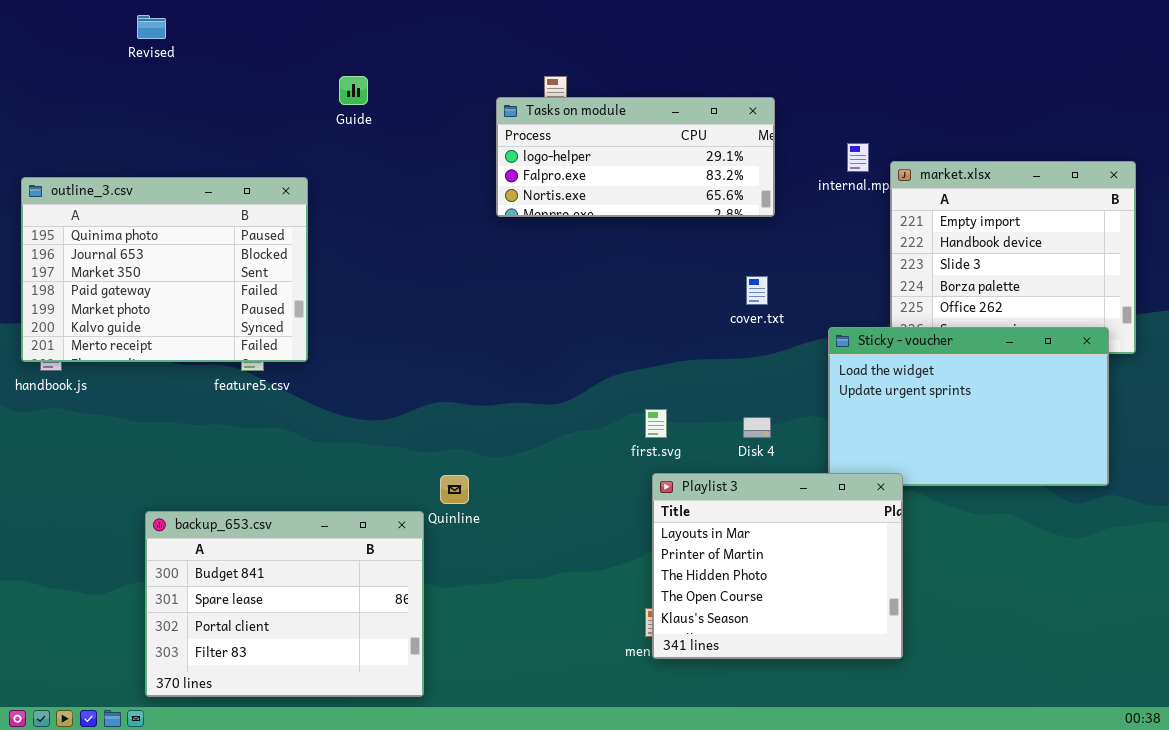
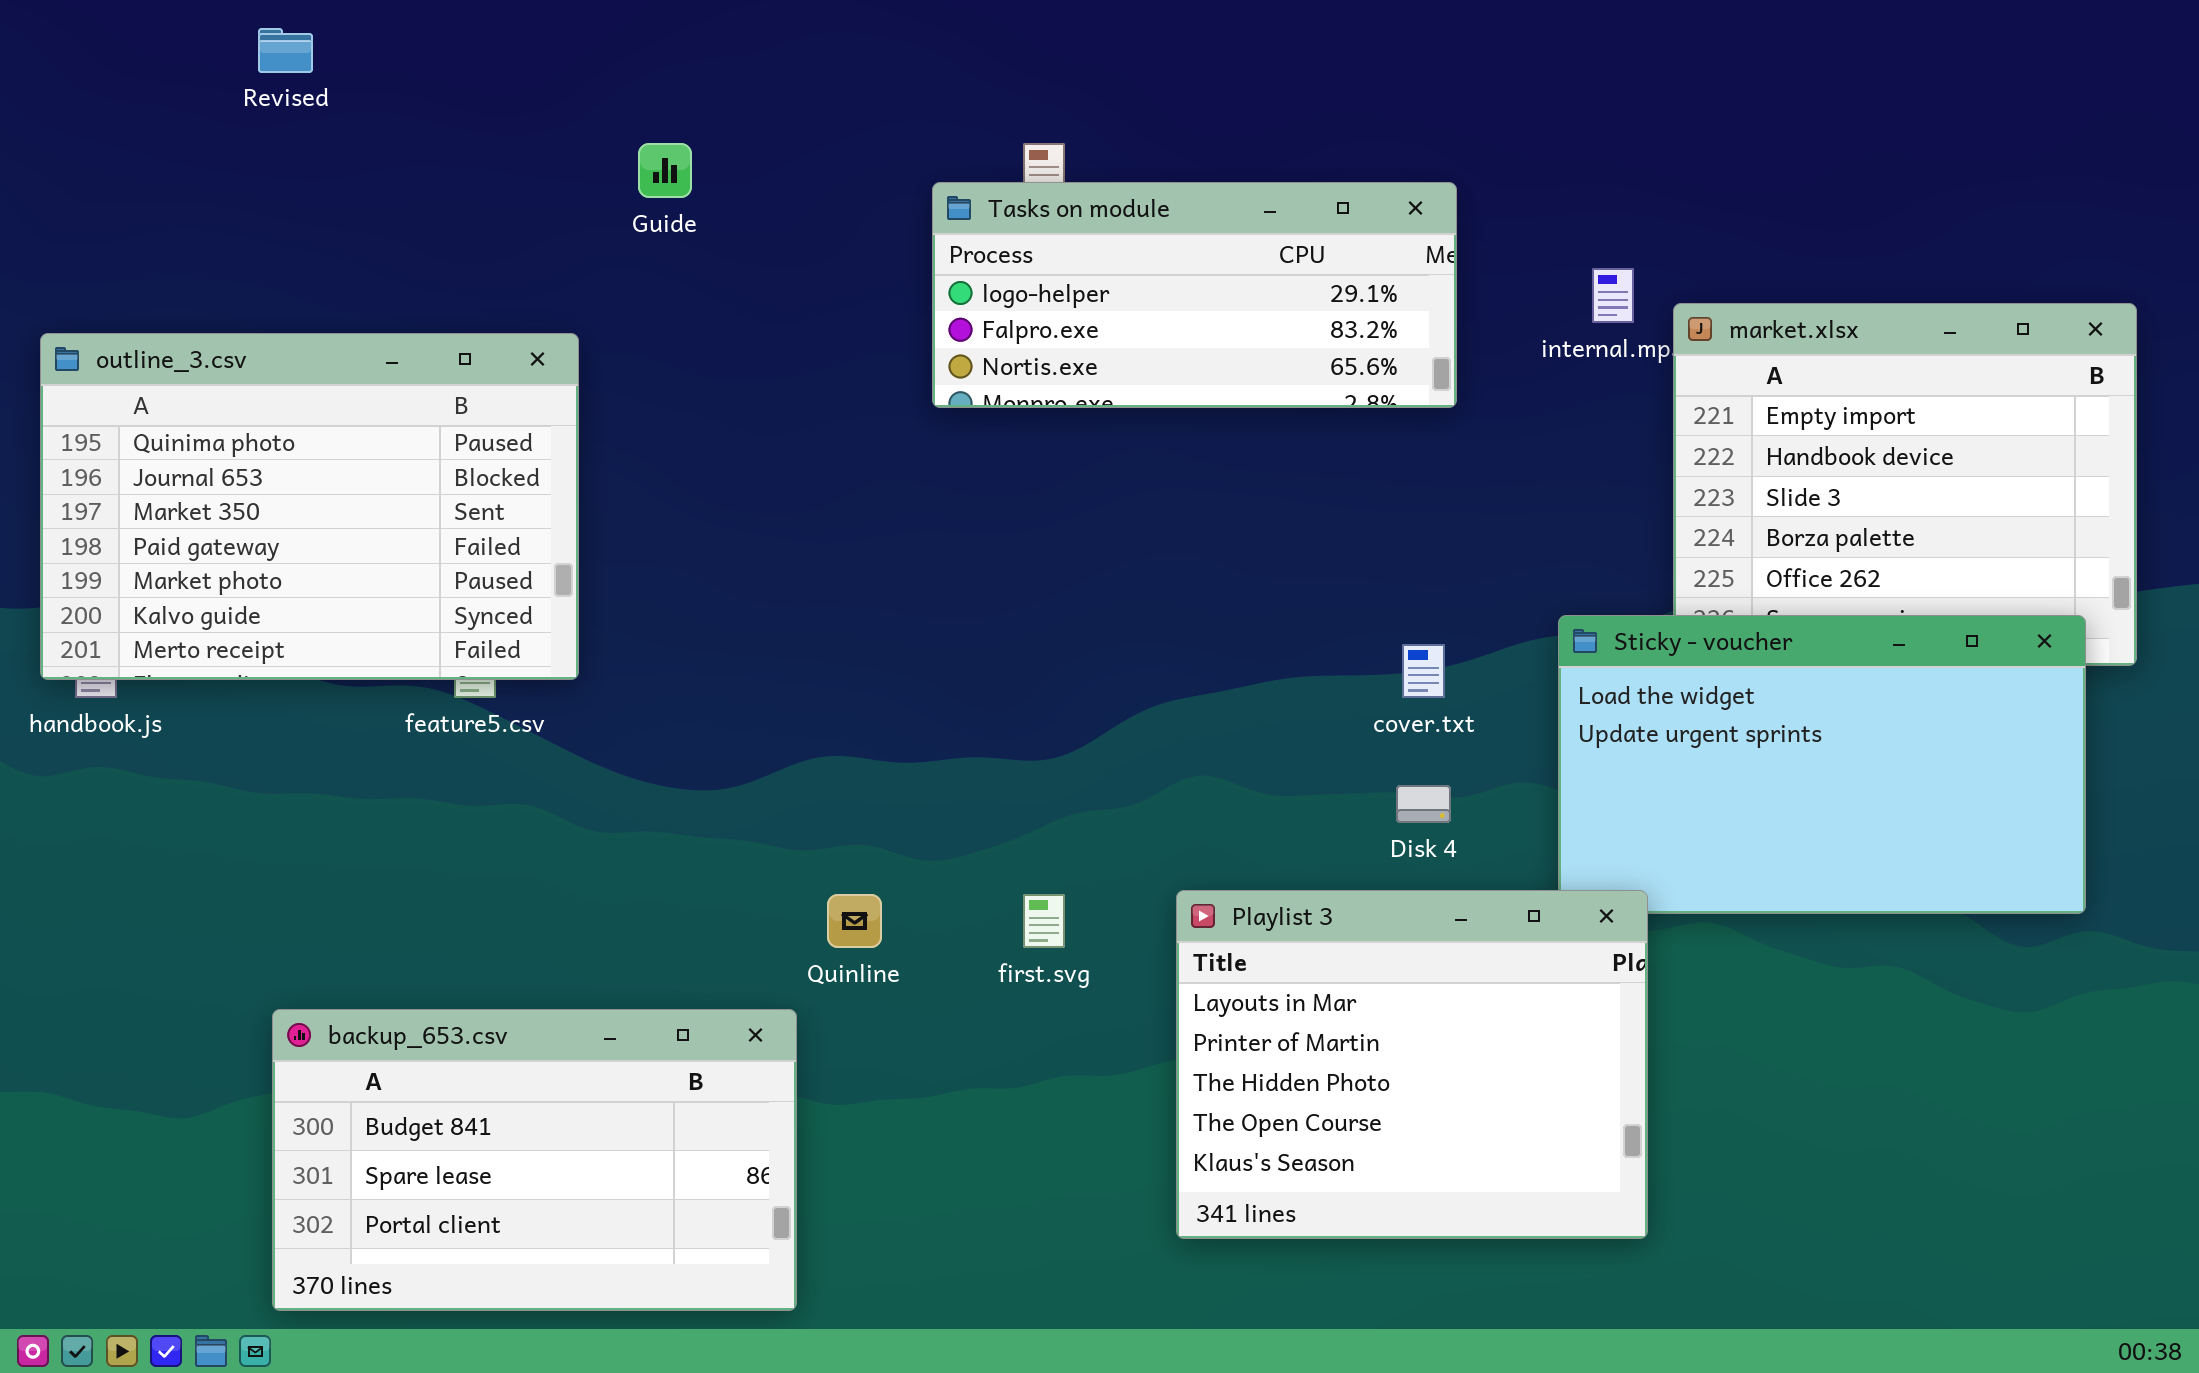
cover.txt: [746,276,768,305] -> [1402,644,1445,698], moved
first.svg: [645,409,667,438] -> [1023,894,1065,948], moved
Playlist 3: [652,473,903,659] -> [1176,890,1648,1239], moved
backup_653.csv: [145,511,424,697] -> [272,1009,797,1311], resized

